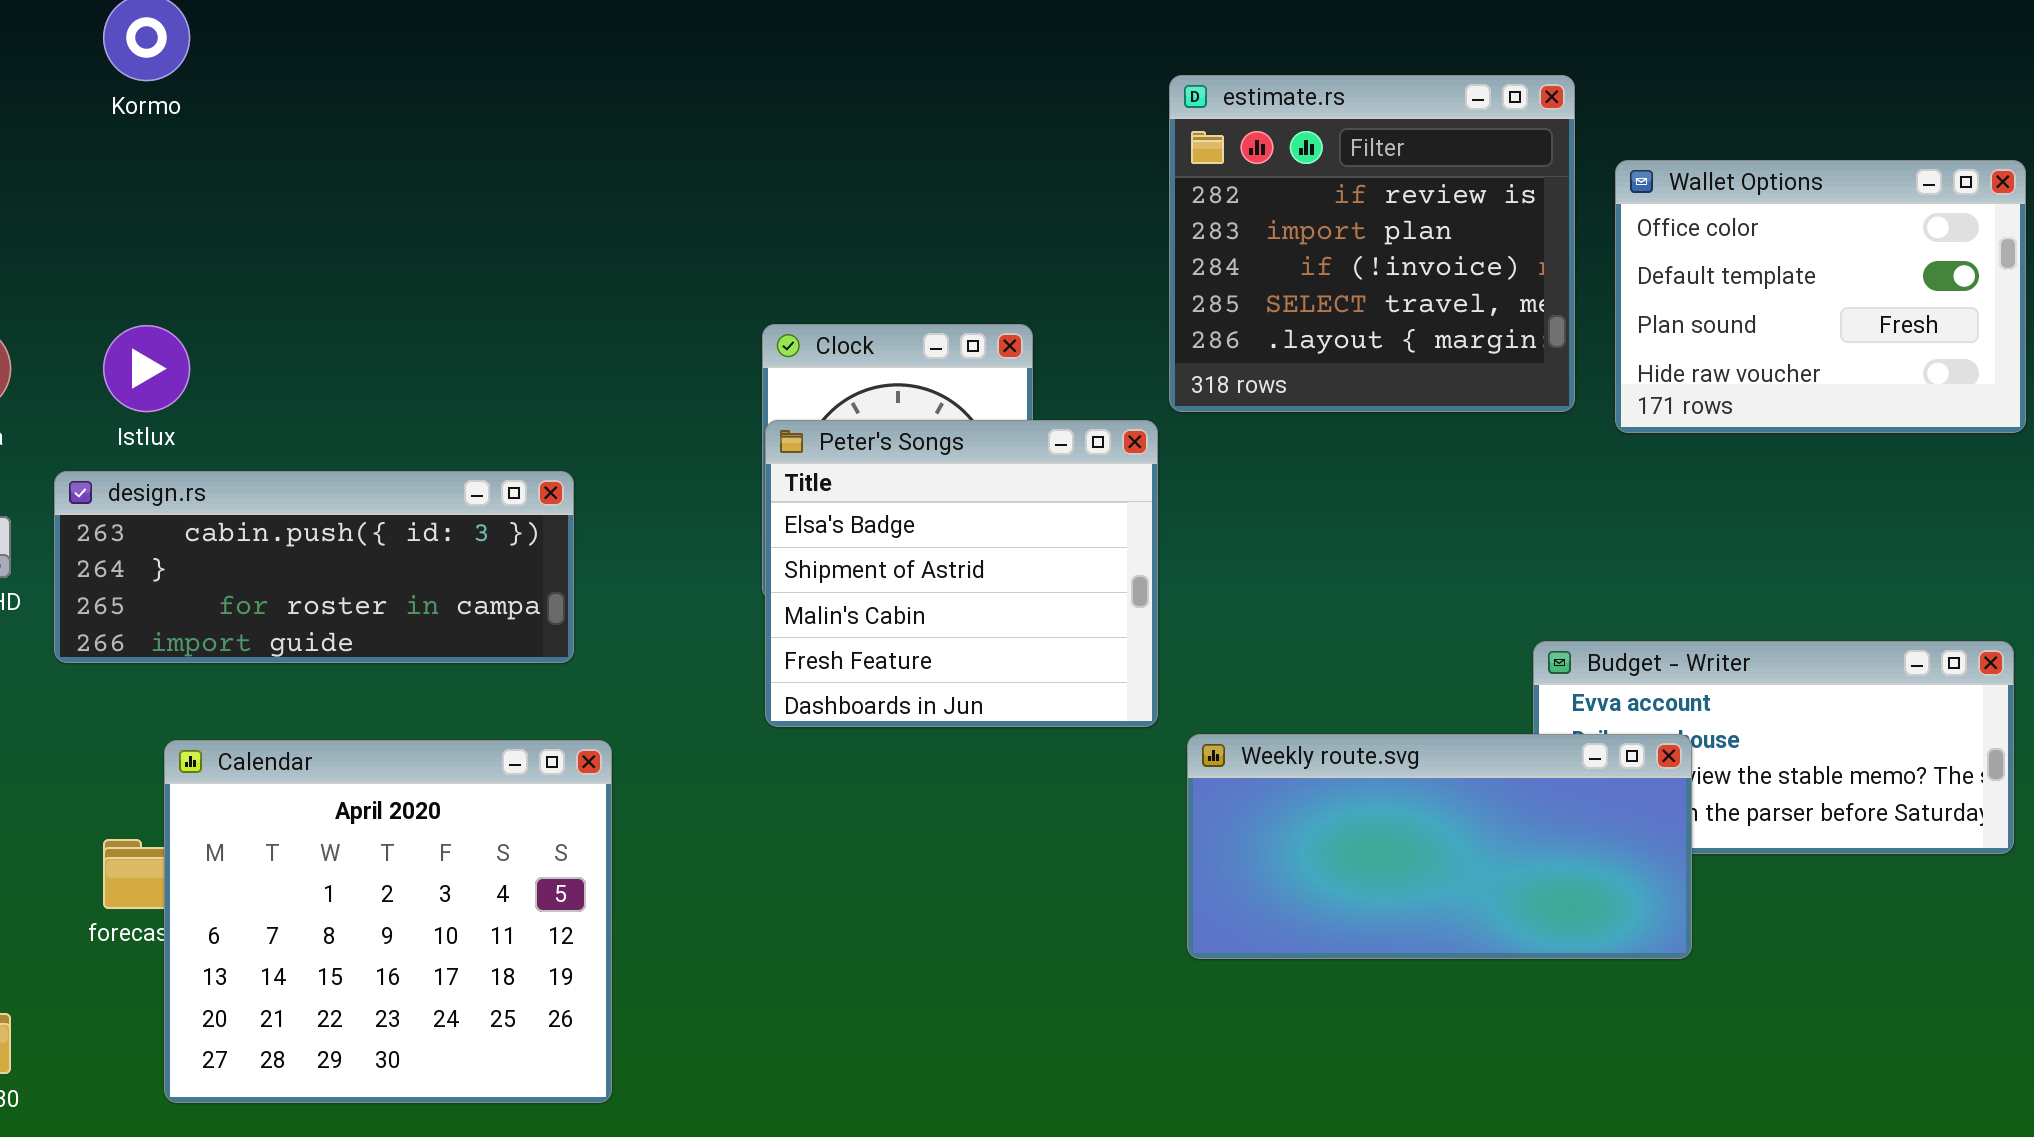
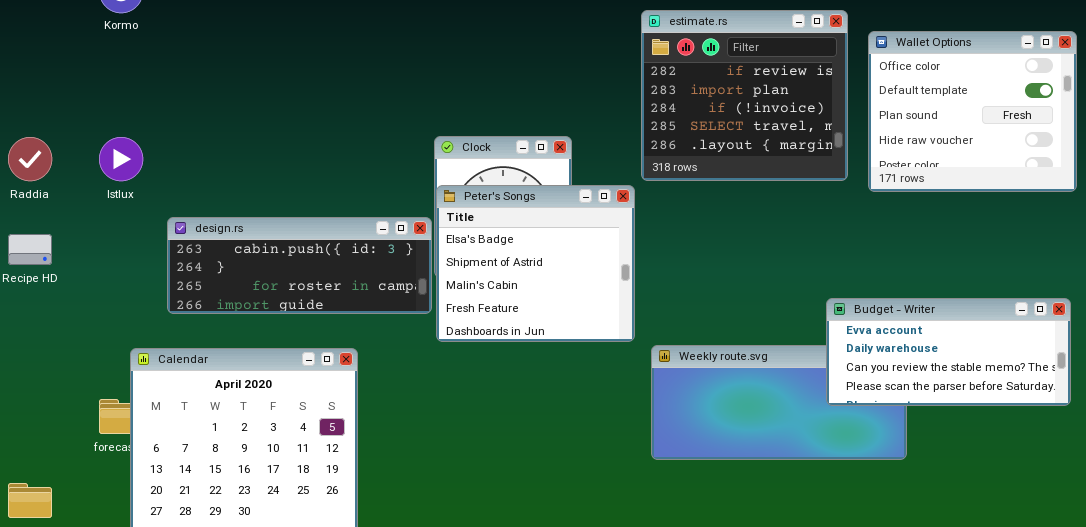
Wallet Options: [1615,160,2026,433] -> [868,31,1077,192], resized
design.rs: [54,471,574,663] -> [167,217,432,314], moved
Budget - Writer: [1533,641,2014,854] -> [826,298,1071,406], raised

